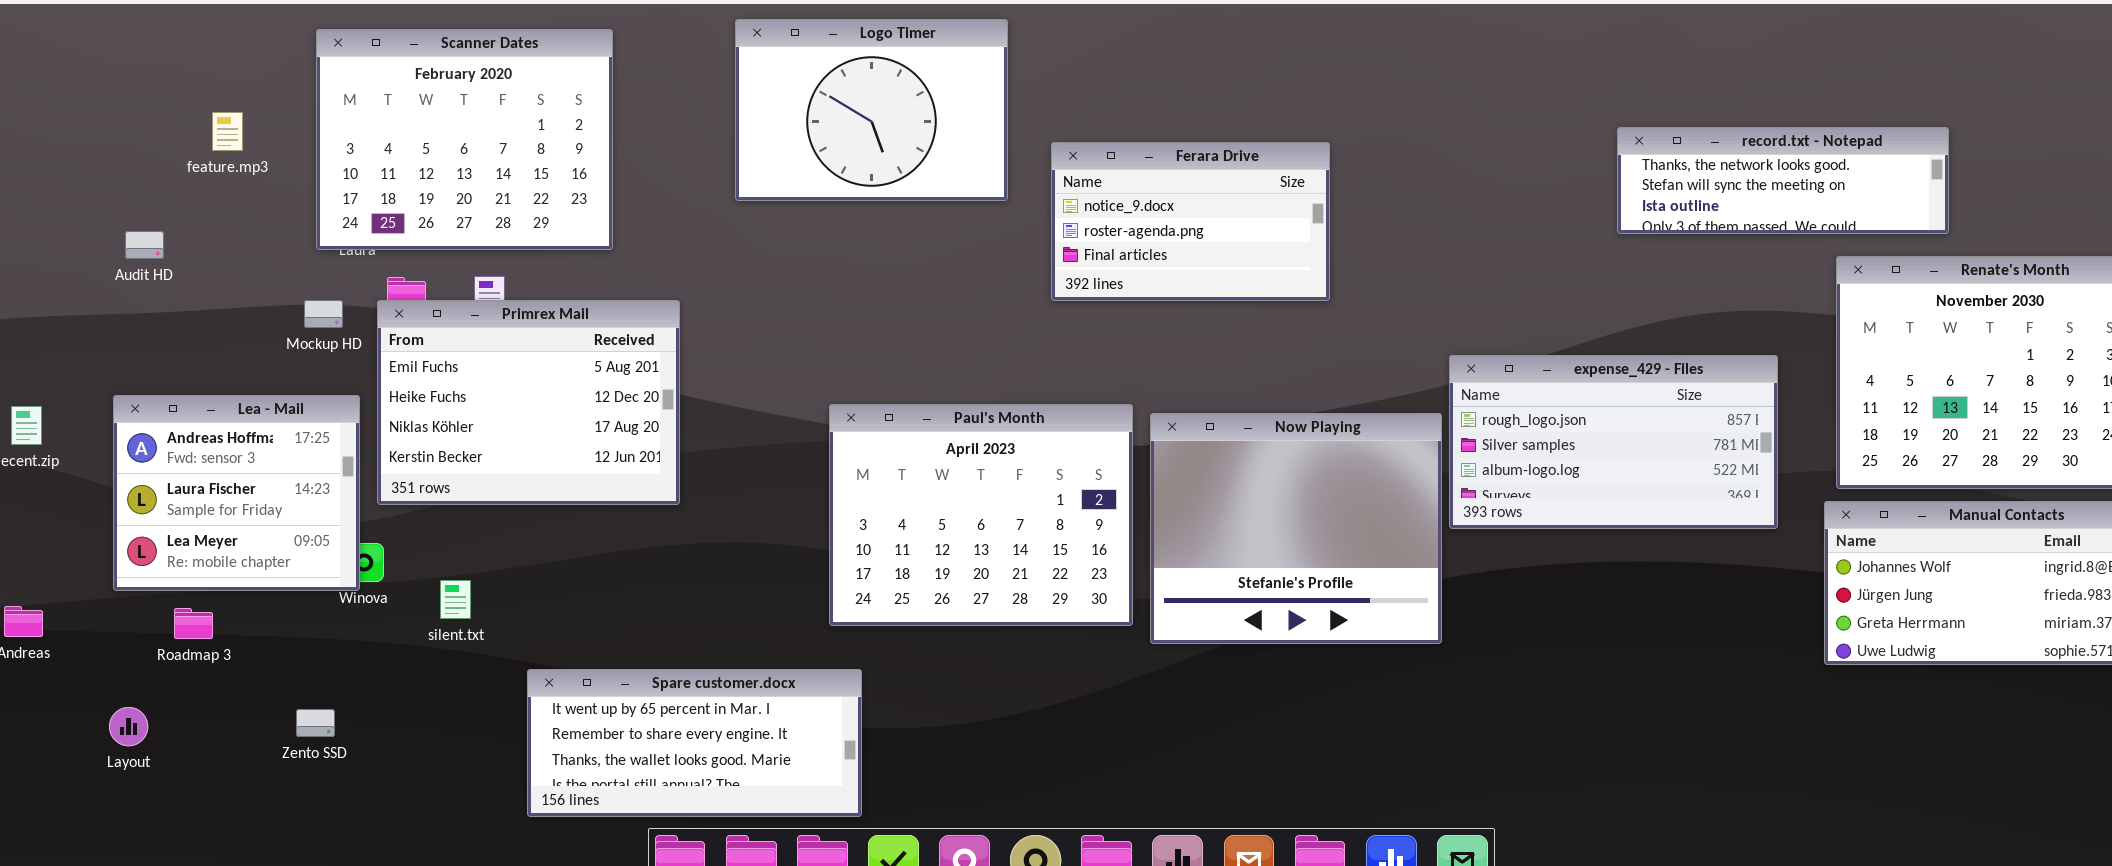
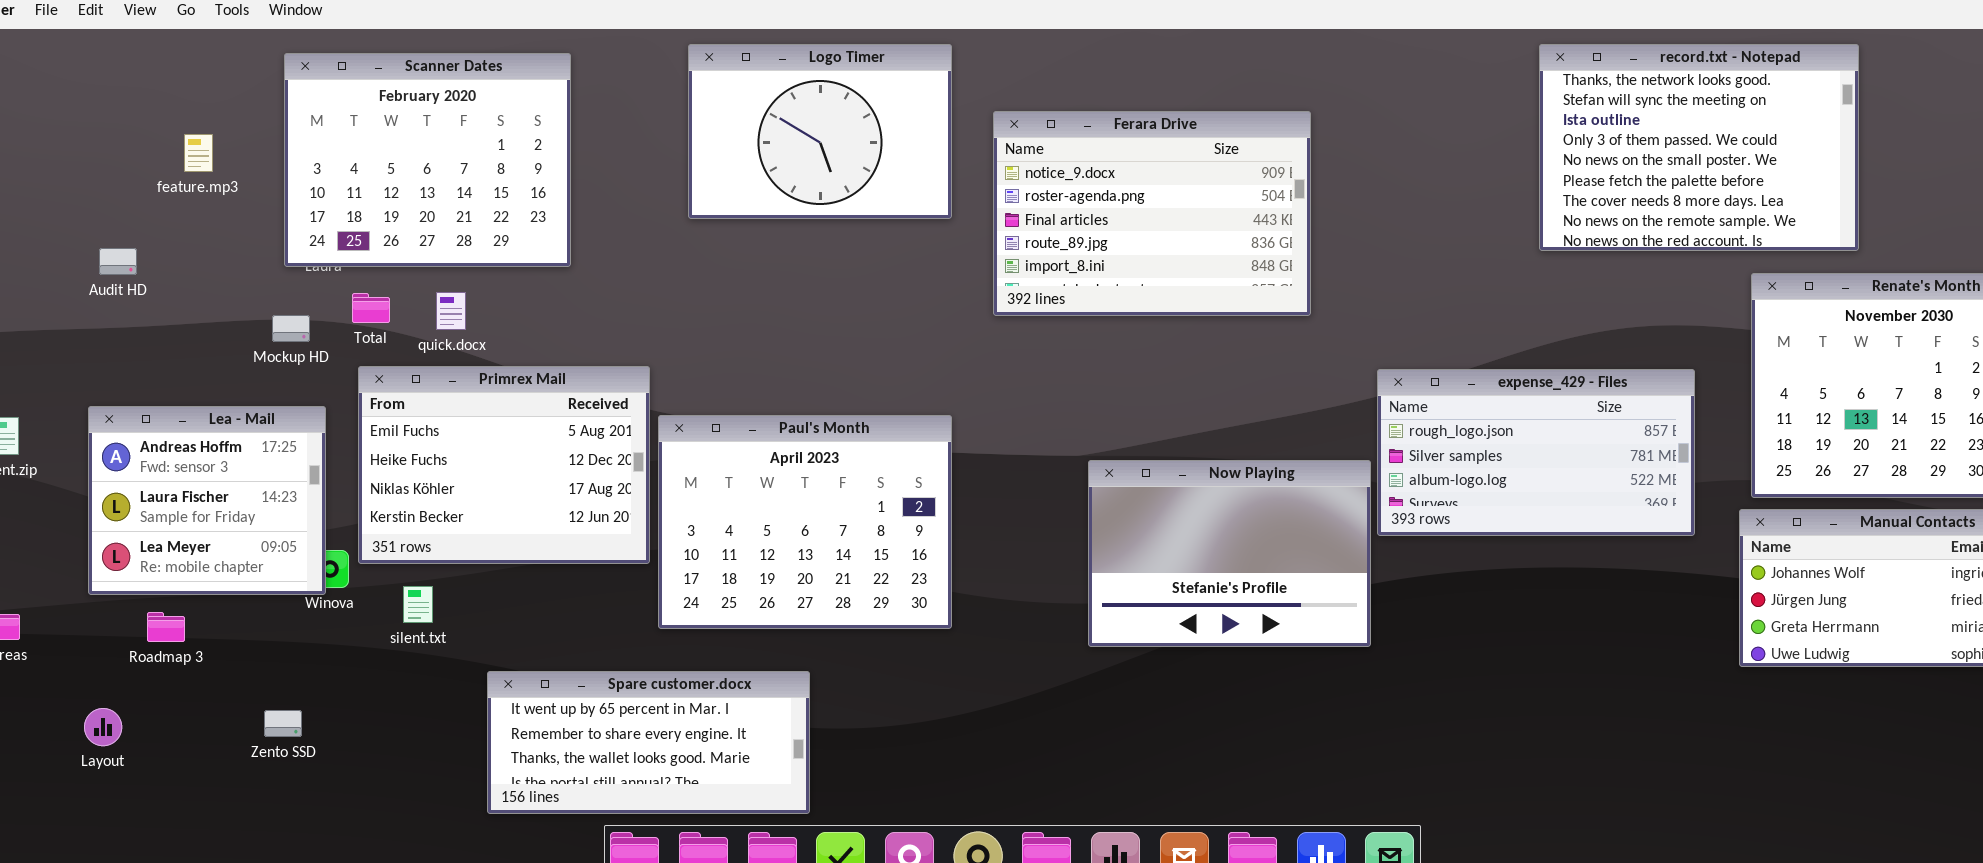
record.txt - Notepad: [1617,127,1949,234] -> [1539,44,1859,251], resized
Ferara Drive: [1051,142,1330,301] -> [993,111,1311,316], resized
Primrex Mail: [377,300,680,505] -> [358,366,650,564], moved
Paul's Month: [829,404,1133,626] -> [658,415,952,629], moved
Now Playing: [1150,413,1442,644] -> [1088,460,1371,647], resized

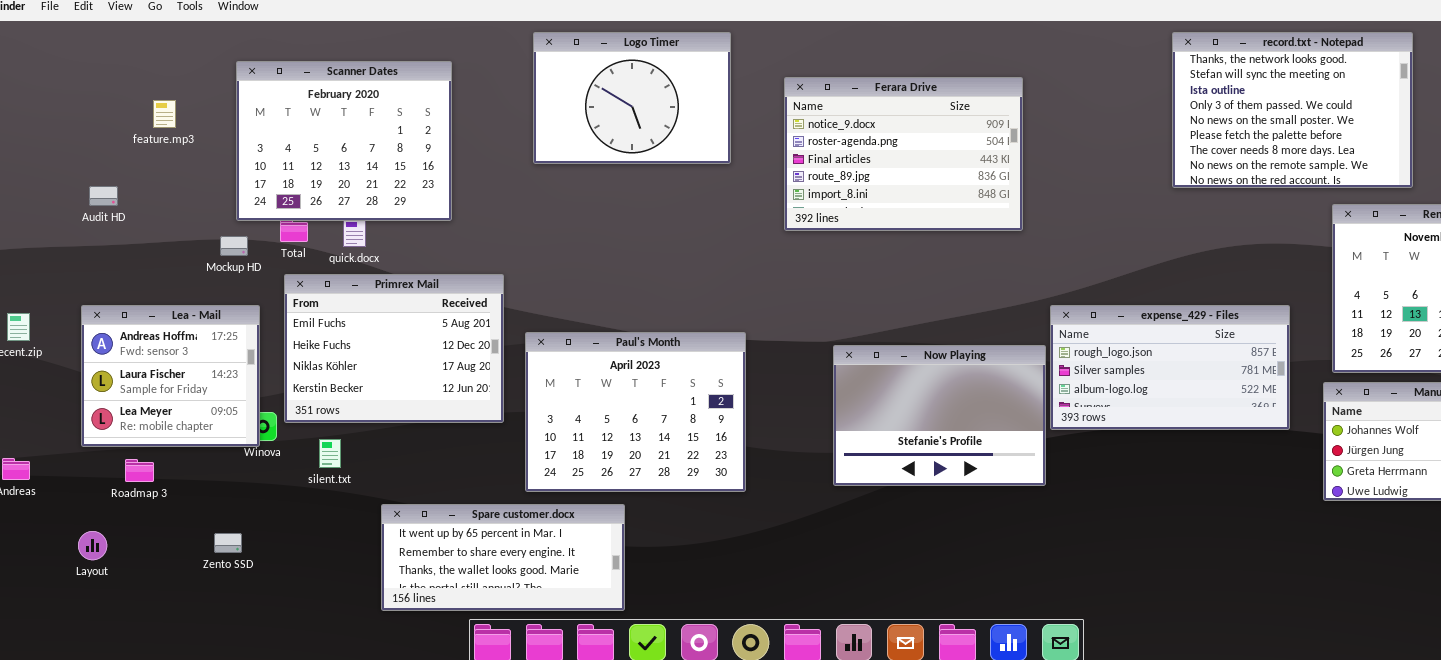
Scanner Dates: [284,53,571,267] -> [236,61,452,221], moved
Ferara Drive: [993,111,1311,316] -> [784,77,1023,231], moved
expense_429 - Files: [1377,369,1695,536] -> [1050,305,1290,430], moved
Paul's Month: [658,415,952,629] -> [525,332,746,492], moved

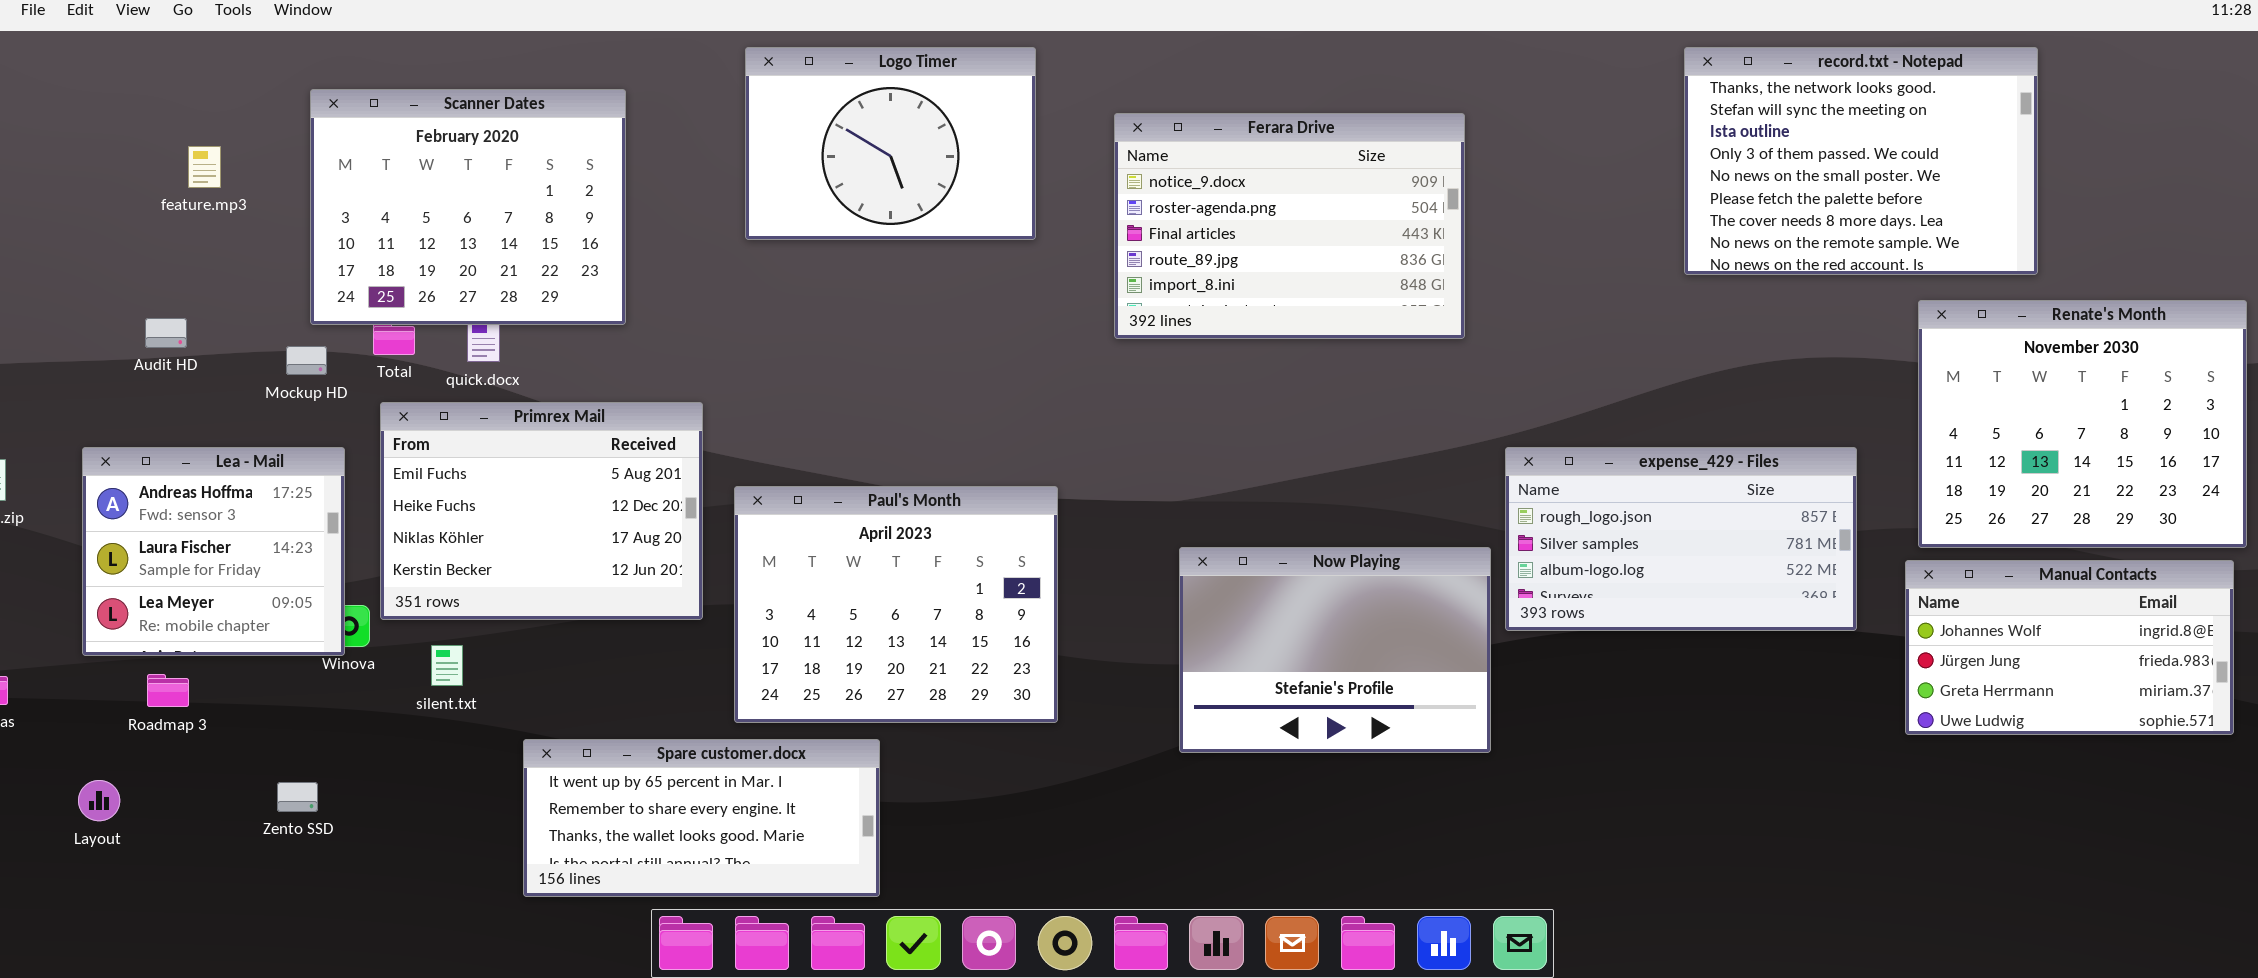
Audit HD: [89,186,118,206] -> [145,318,187,348], moved
Now Playing: [833,345,1046,486] -> [1179,547,1491,753], moved

